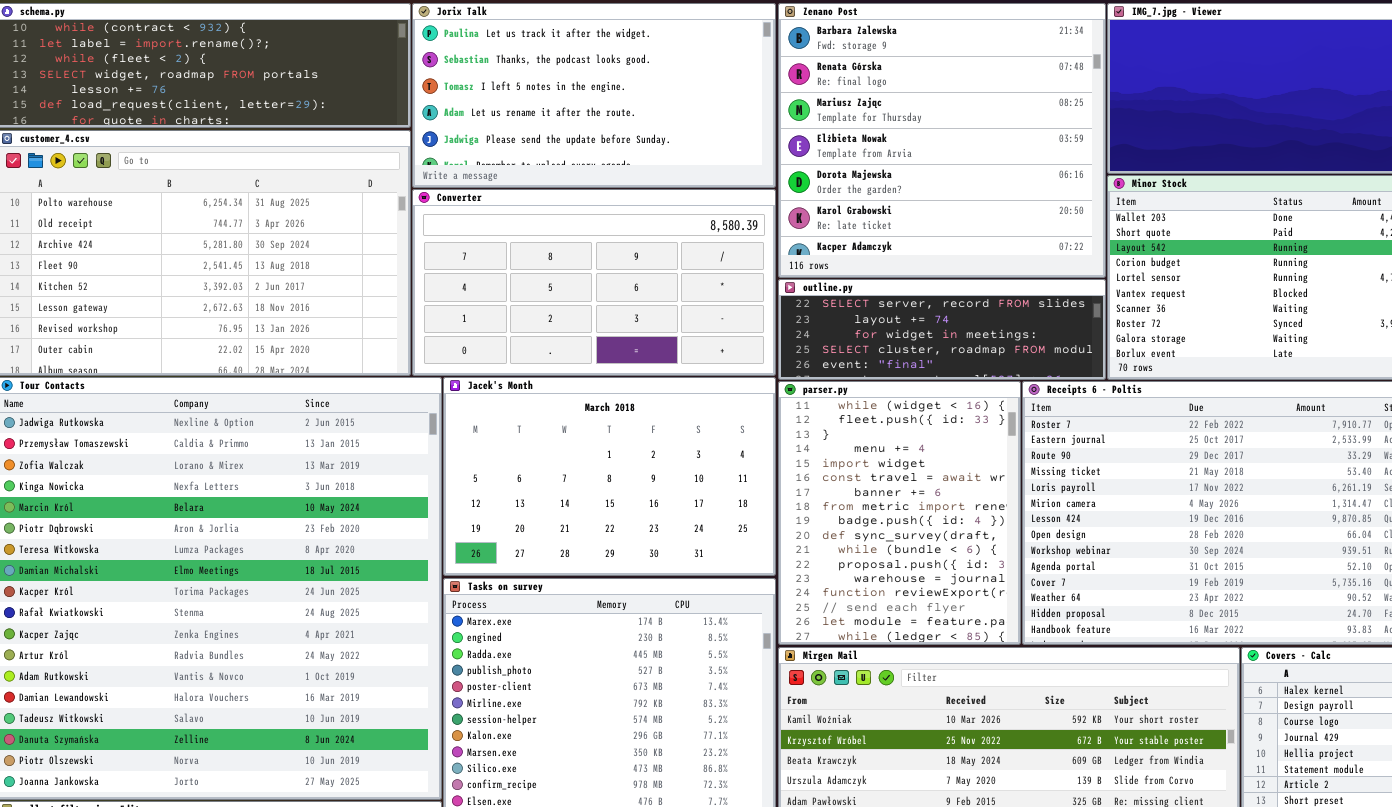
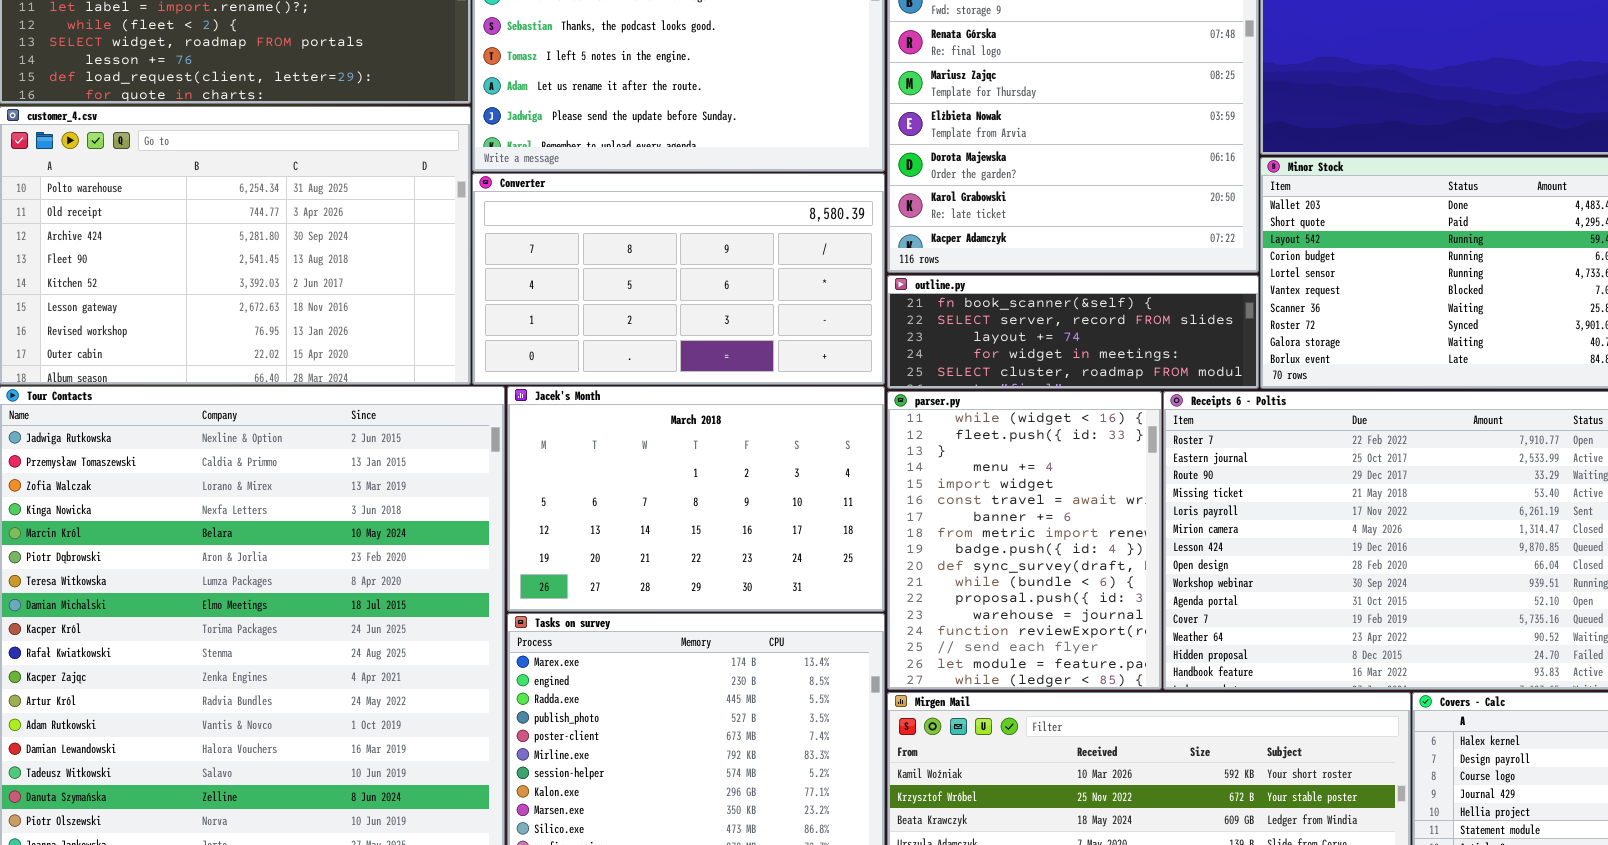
outline.py: [778,279,1106,380] -> [887,275,1259,389], scrolled up 1 row

